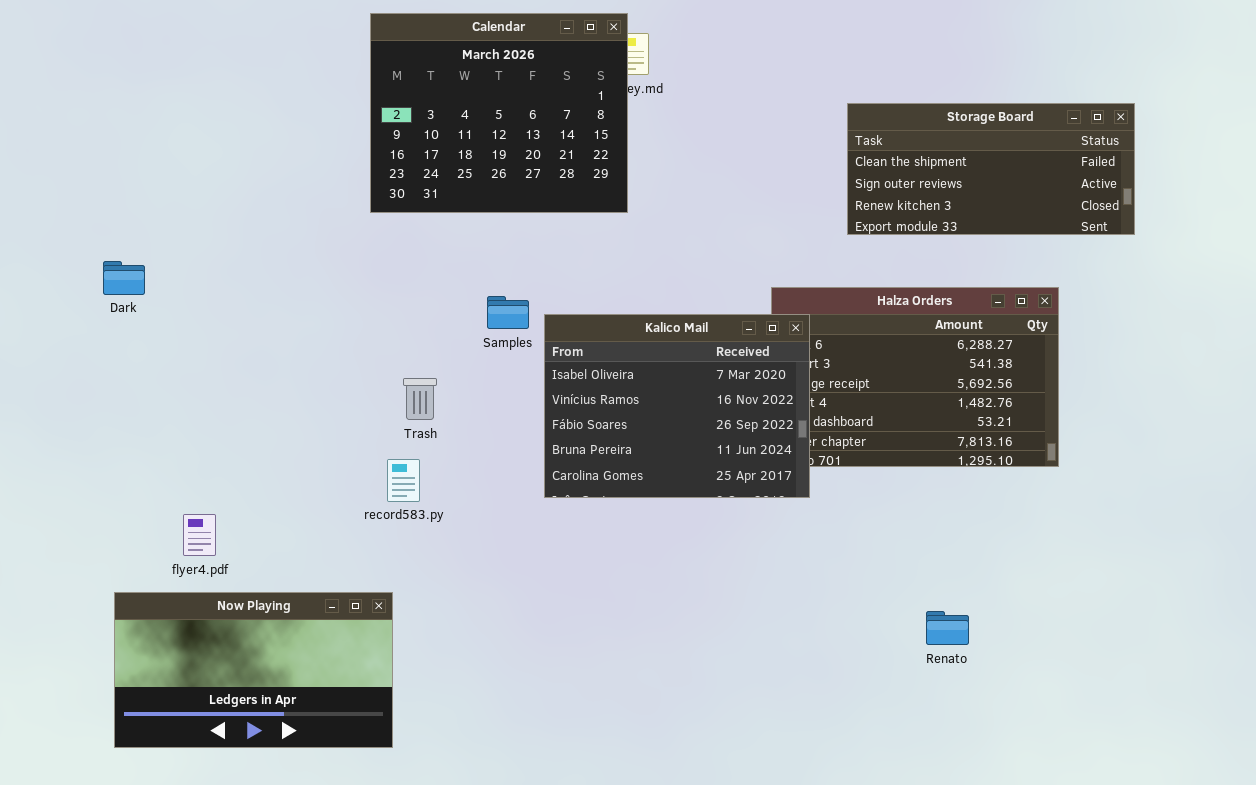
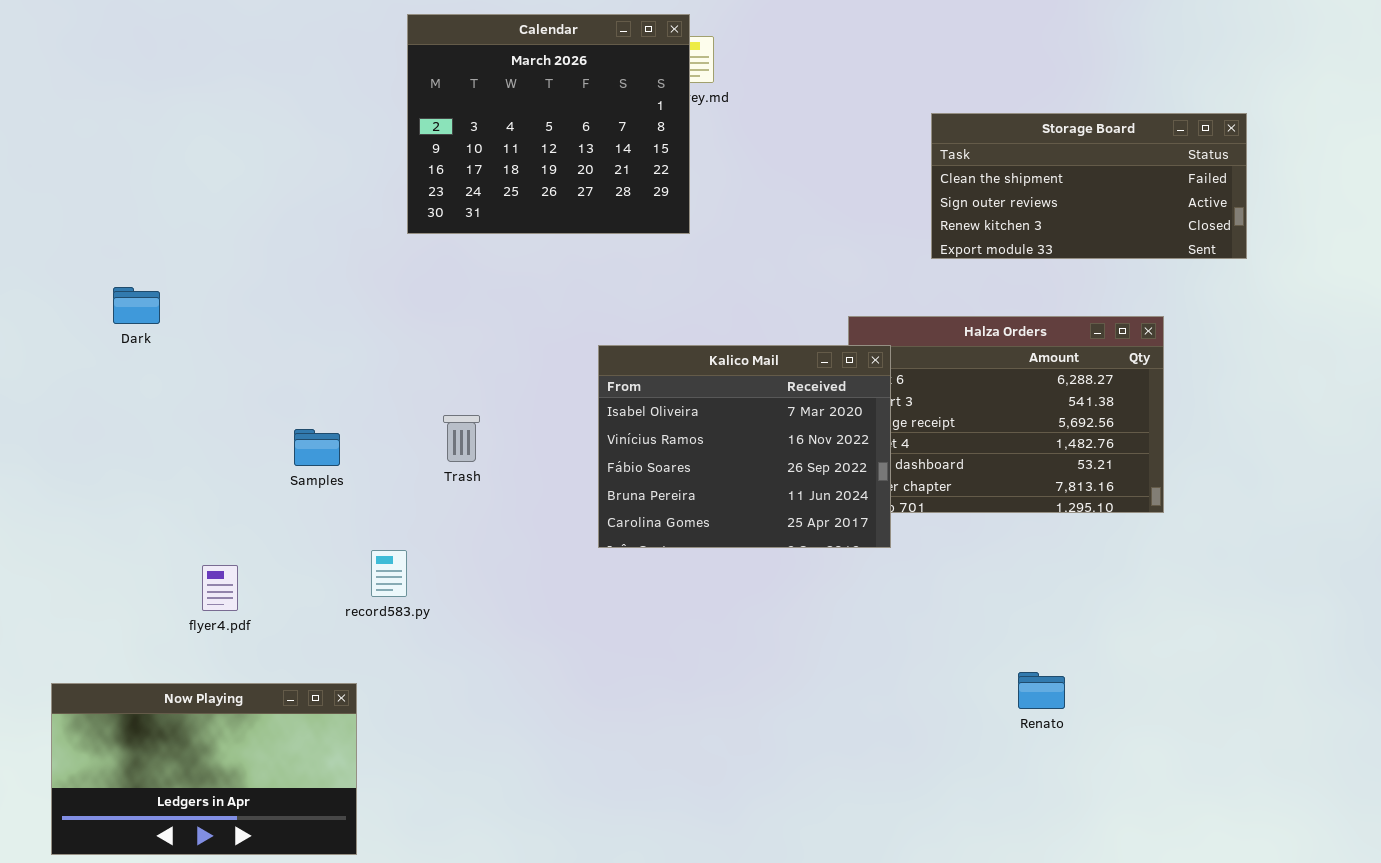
Samples: [487,296,529,329] -> [294,429,340,466], moved
record583.py: [387,459,420,502] -> [371,550,407,597], moved
Now Playing: [114,592,393,748] -> [51,683,357,855], moved

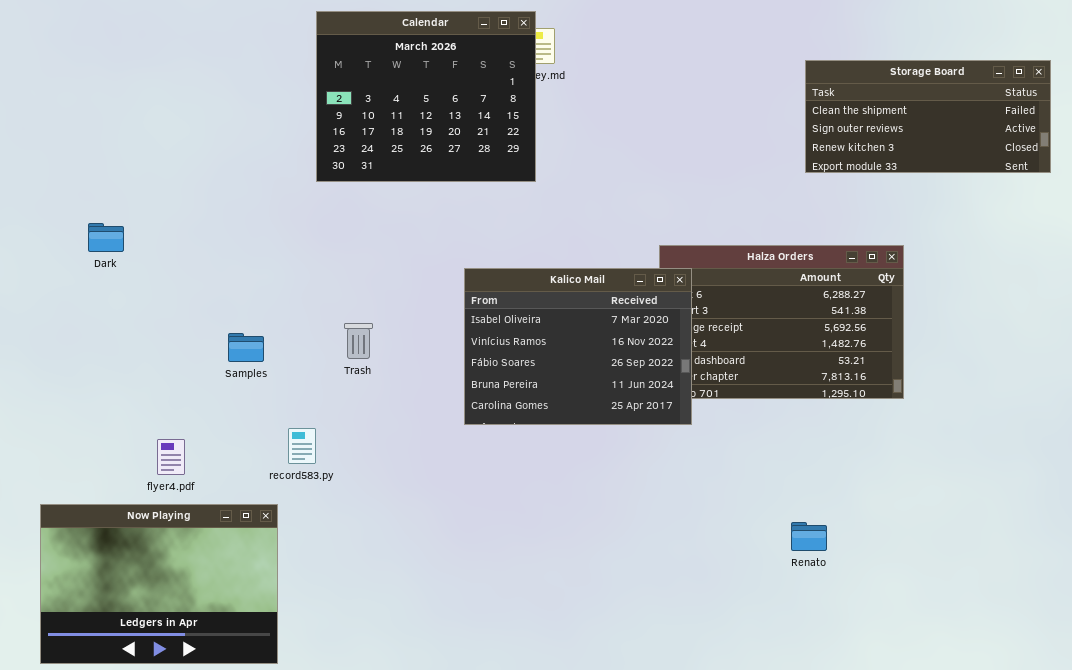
Storage Board: [931,113,1247,259] -> [805,60,1051,173], moved
Now Playing: [51,683,357,855] -> [40,504,278,664], resized

